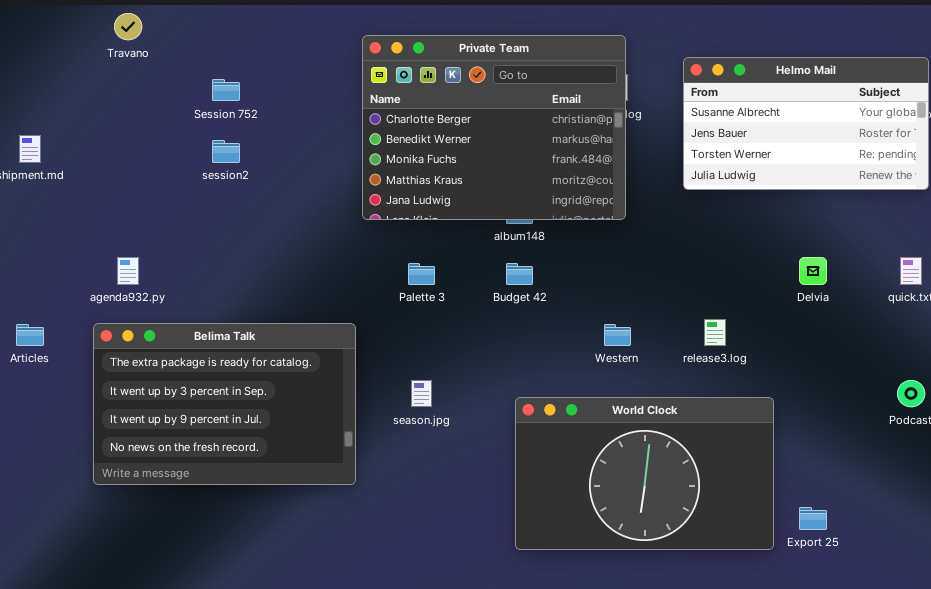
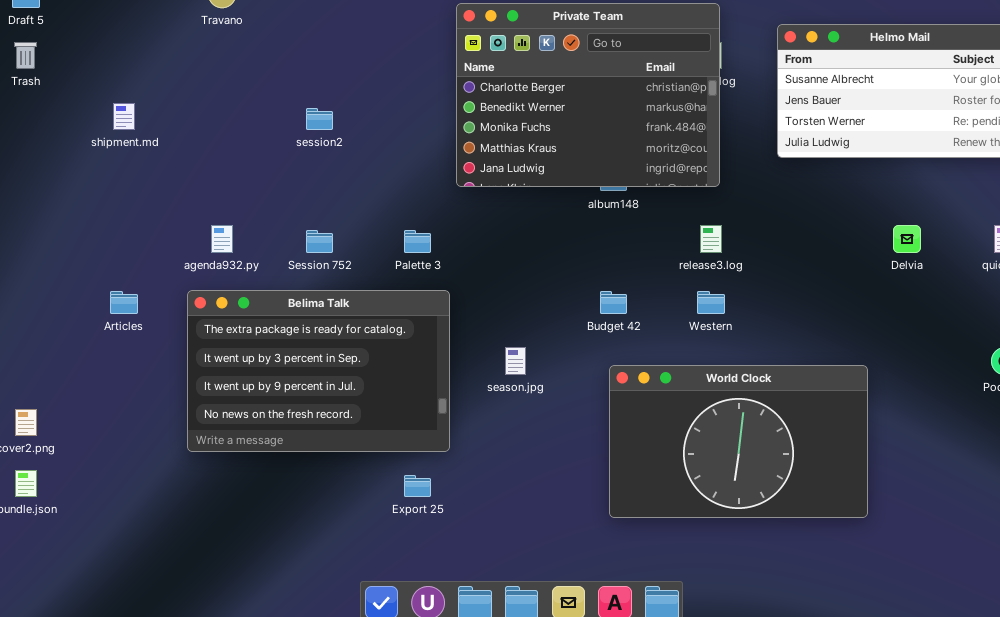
Session 752: [212,79,240,101] -> [306,230,333,253], moved
Palette 3: [408,263,435,285] -> [404,230,431,253], moved
Budget 42: [506,263,533,285] -> [600,291,627,314], moved
release3.log: [704,319,726,346] -> [700,225,722,253], moved
Export 25: [799,507,827,530] -> [404,475,431,497], moved

